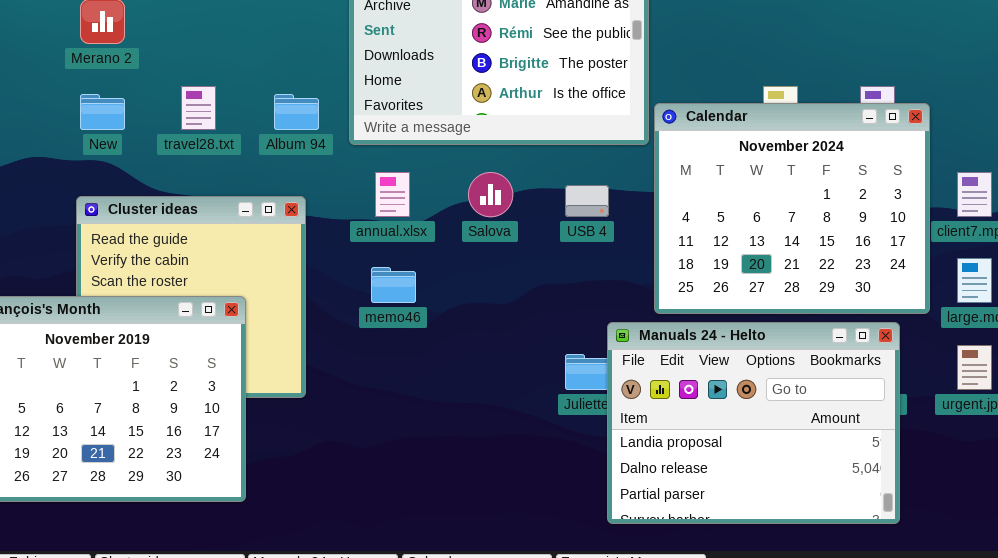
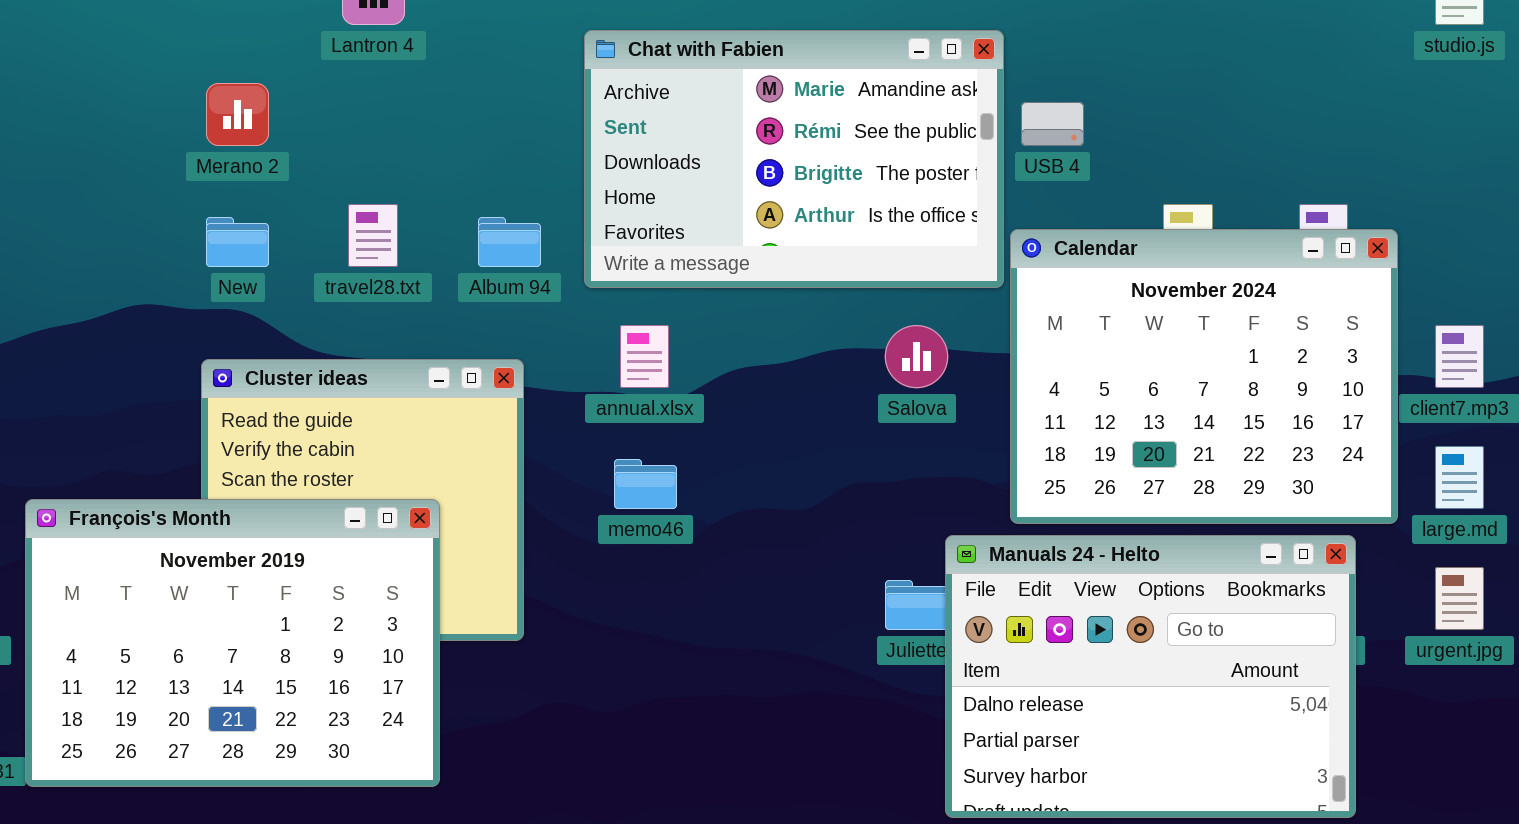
Salova: [468,172,513,217] -> [885,325,948,388], moved
USB 4: [565,185,609,217] -> [1021,102,1084,146], moved
Manuals 24 - Helto: [607,322,900,524] -> [945,535,1356,818], scrolled down 1 row

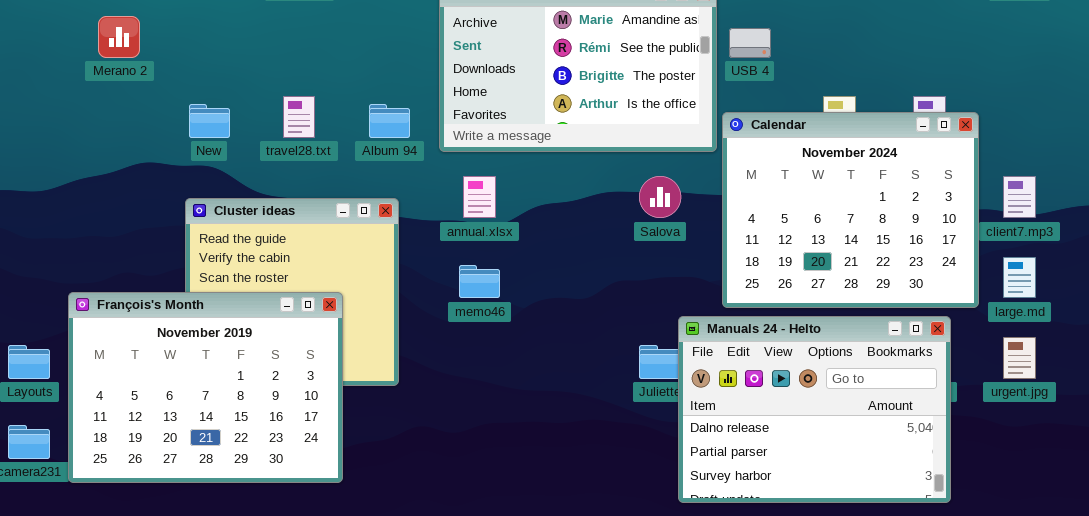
Merano 2: [206,83,269,146] -> [98,16,140,58], moved

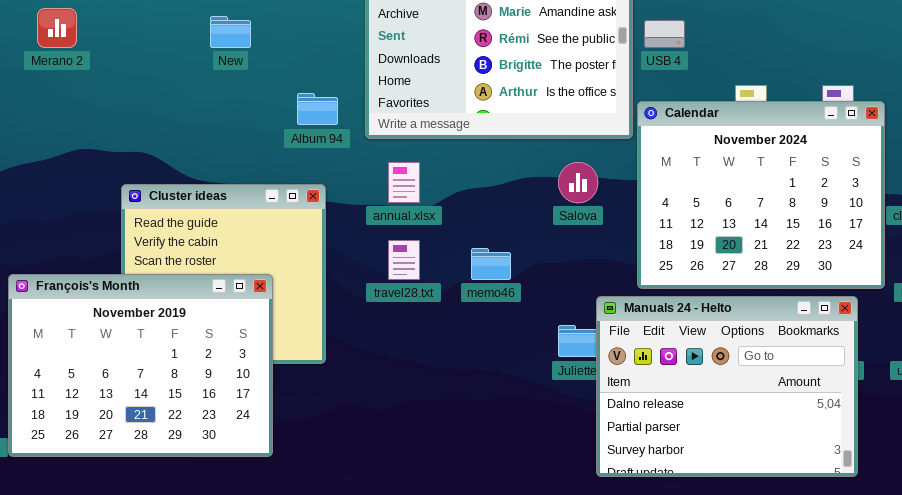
travel28.txt: [283,96,315,138] -> [388,240,420,280], moved
New: [189,104,230,138] -> [210,16,251,48], moved
memo46: [459,265,500,298] -> [471,248,511,280], moved

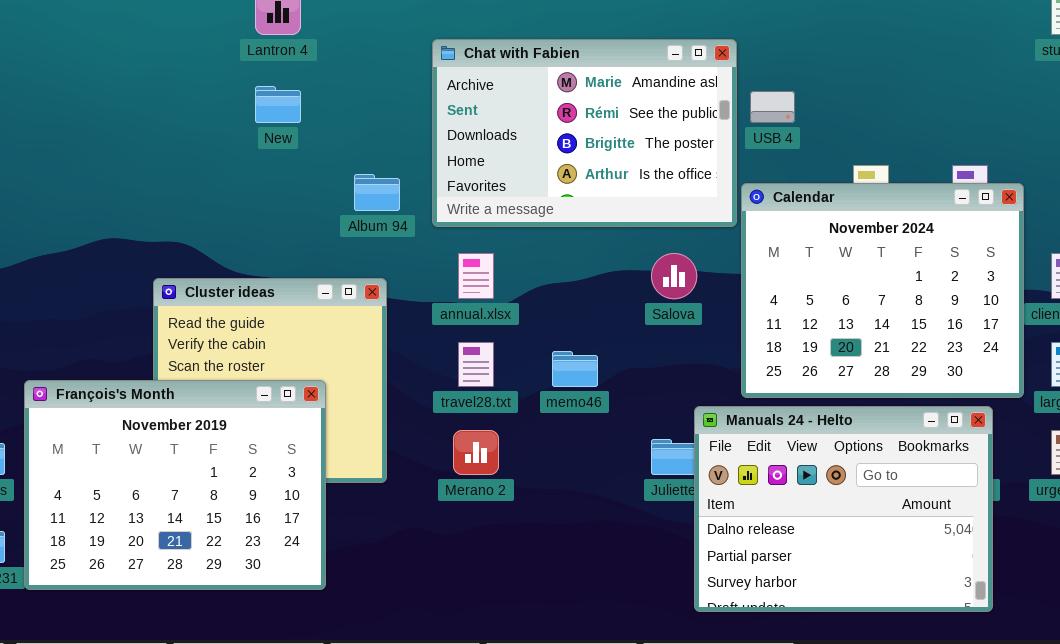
Merano 2: [37,8,77,48] -> [453,430,499,475], moved

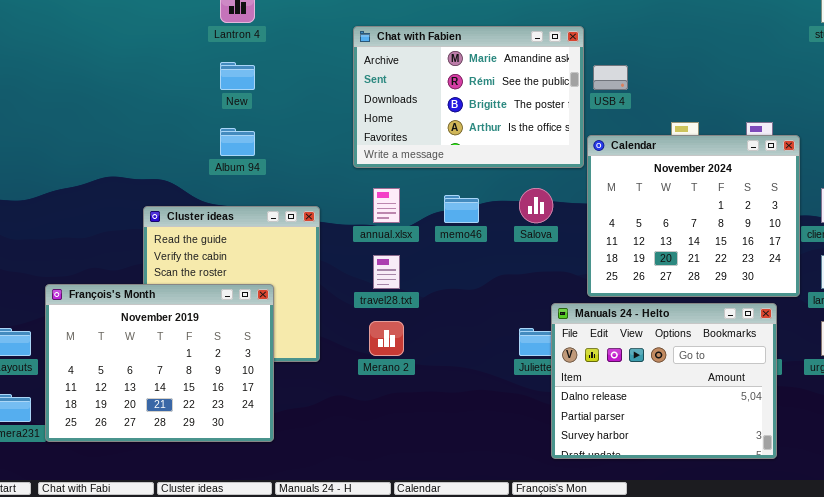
Album 94: [354,174,400,211] -> [220,128,255,156], moved
memo46: [552,351,598,387] -> [444,195,479,223], moved

